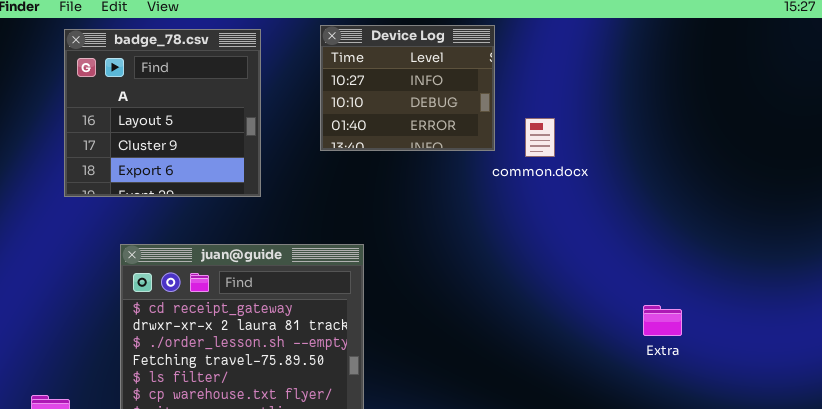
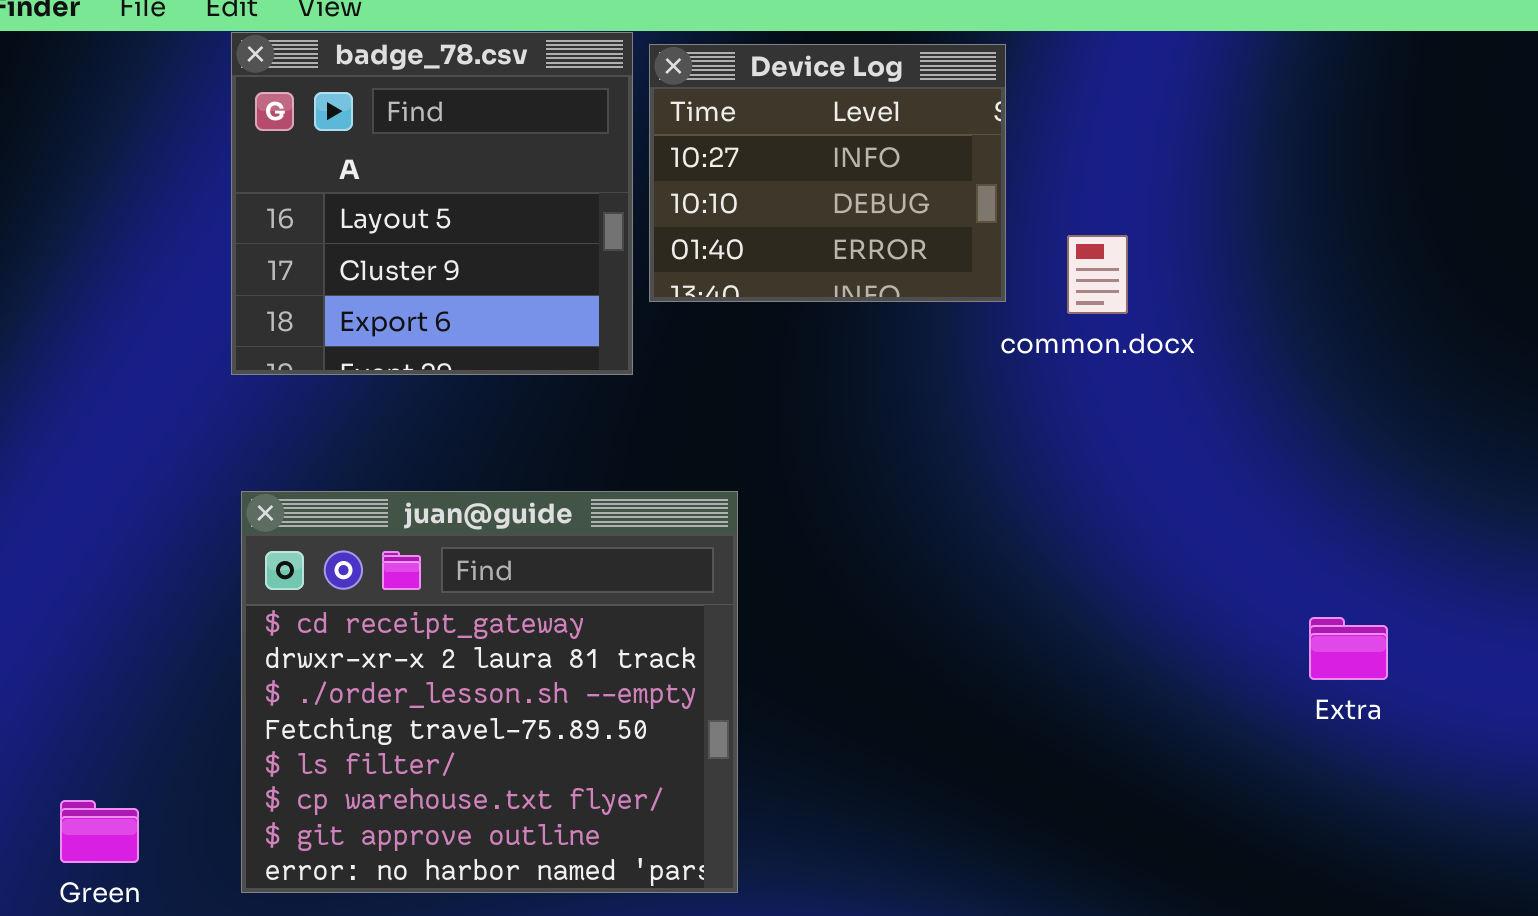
badge_78.csv: [64,29,261,197] -> [231,32,633,375], moved

